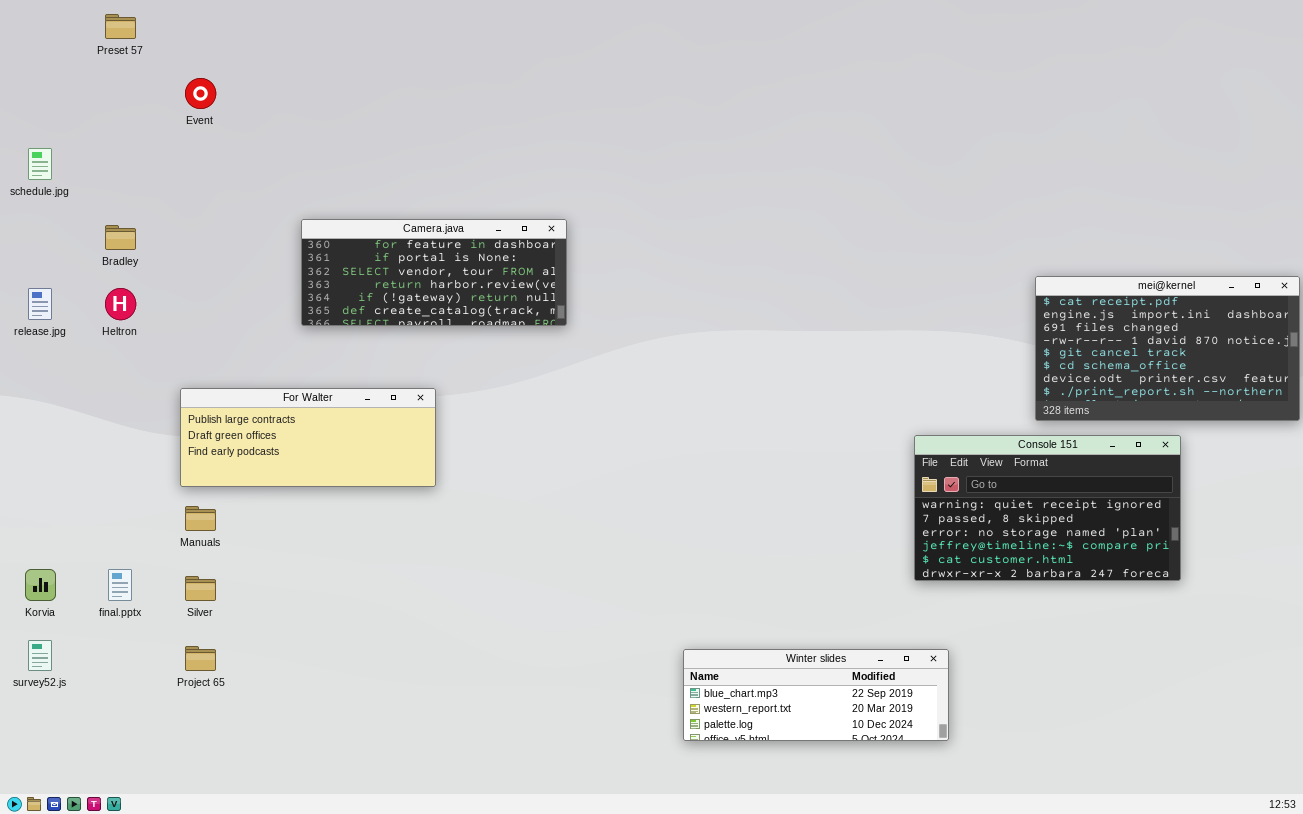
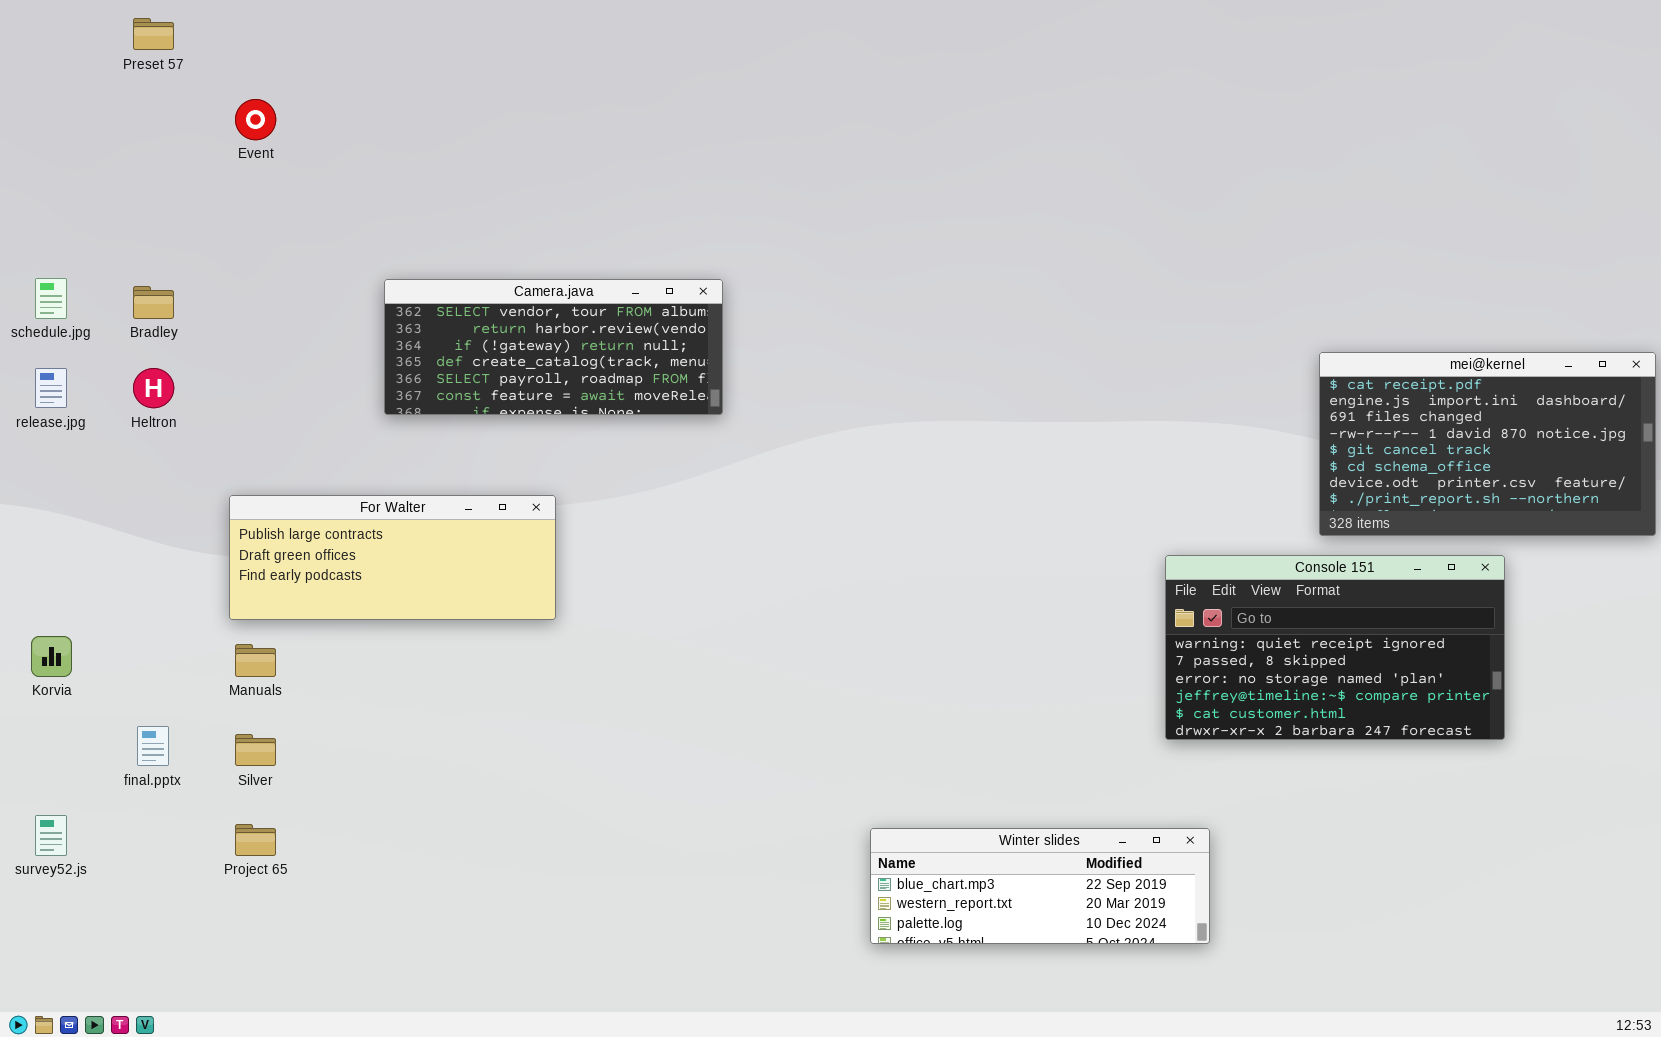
schedule.jpg: [28,148,52,180] -> [35,278,67,319], moved
Camera.java: [301,219,567,326] -> [384,279,723,415], scrolled down 2 rows
Korvia: [25,569,56,601] -> [31,636,72,677], moved

